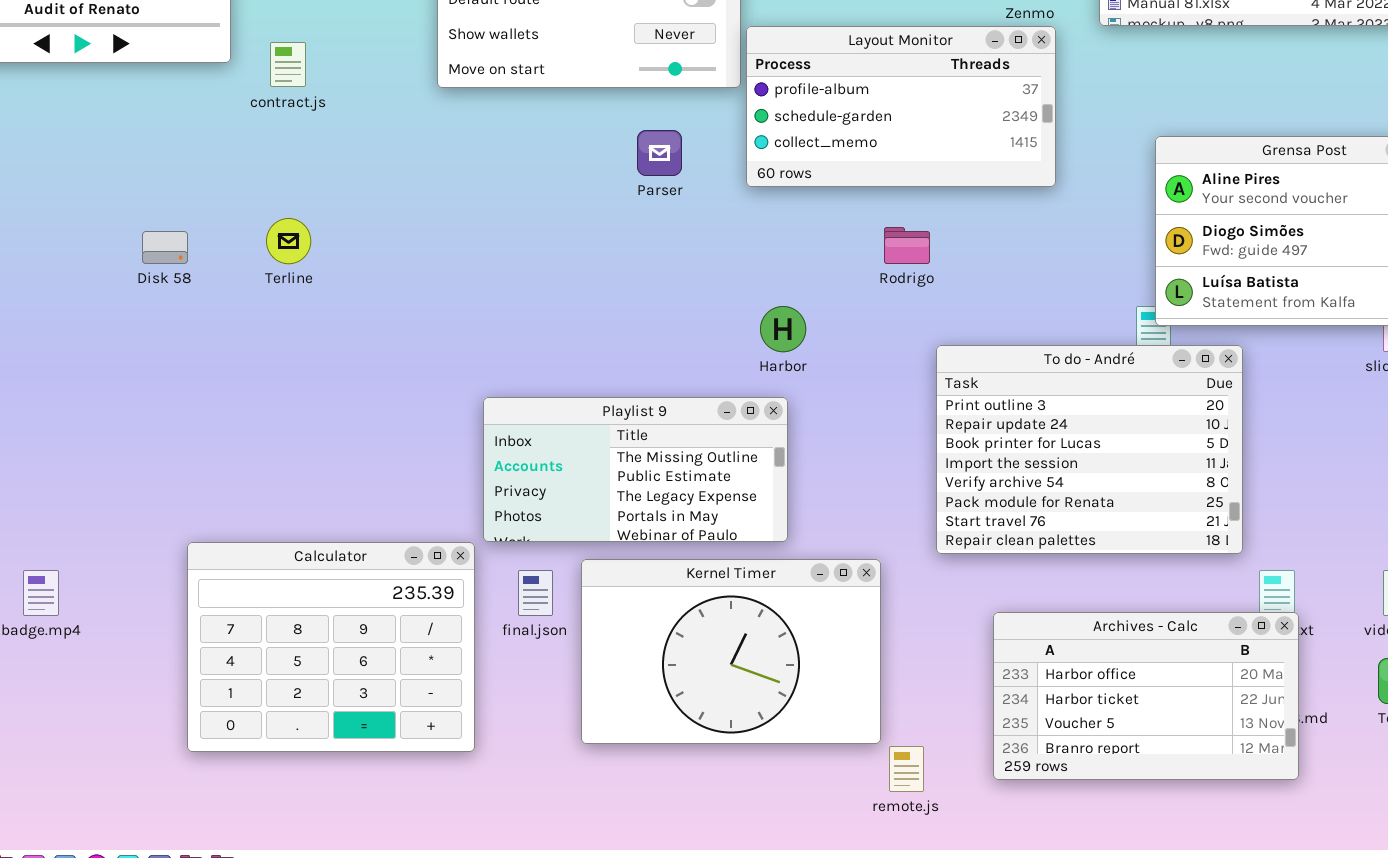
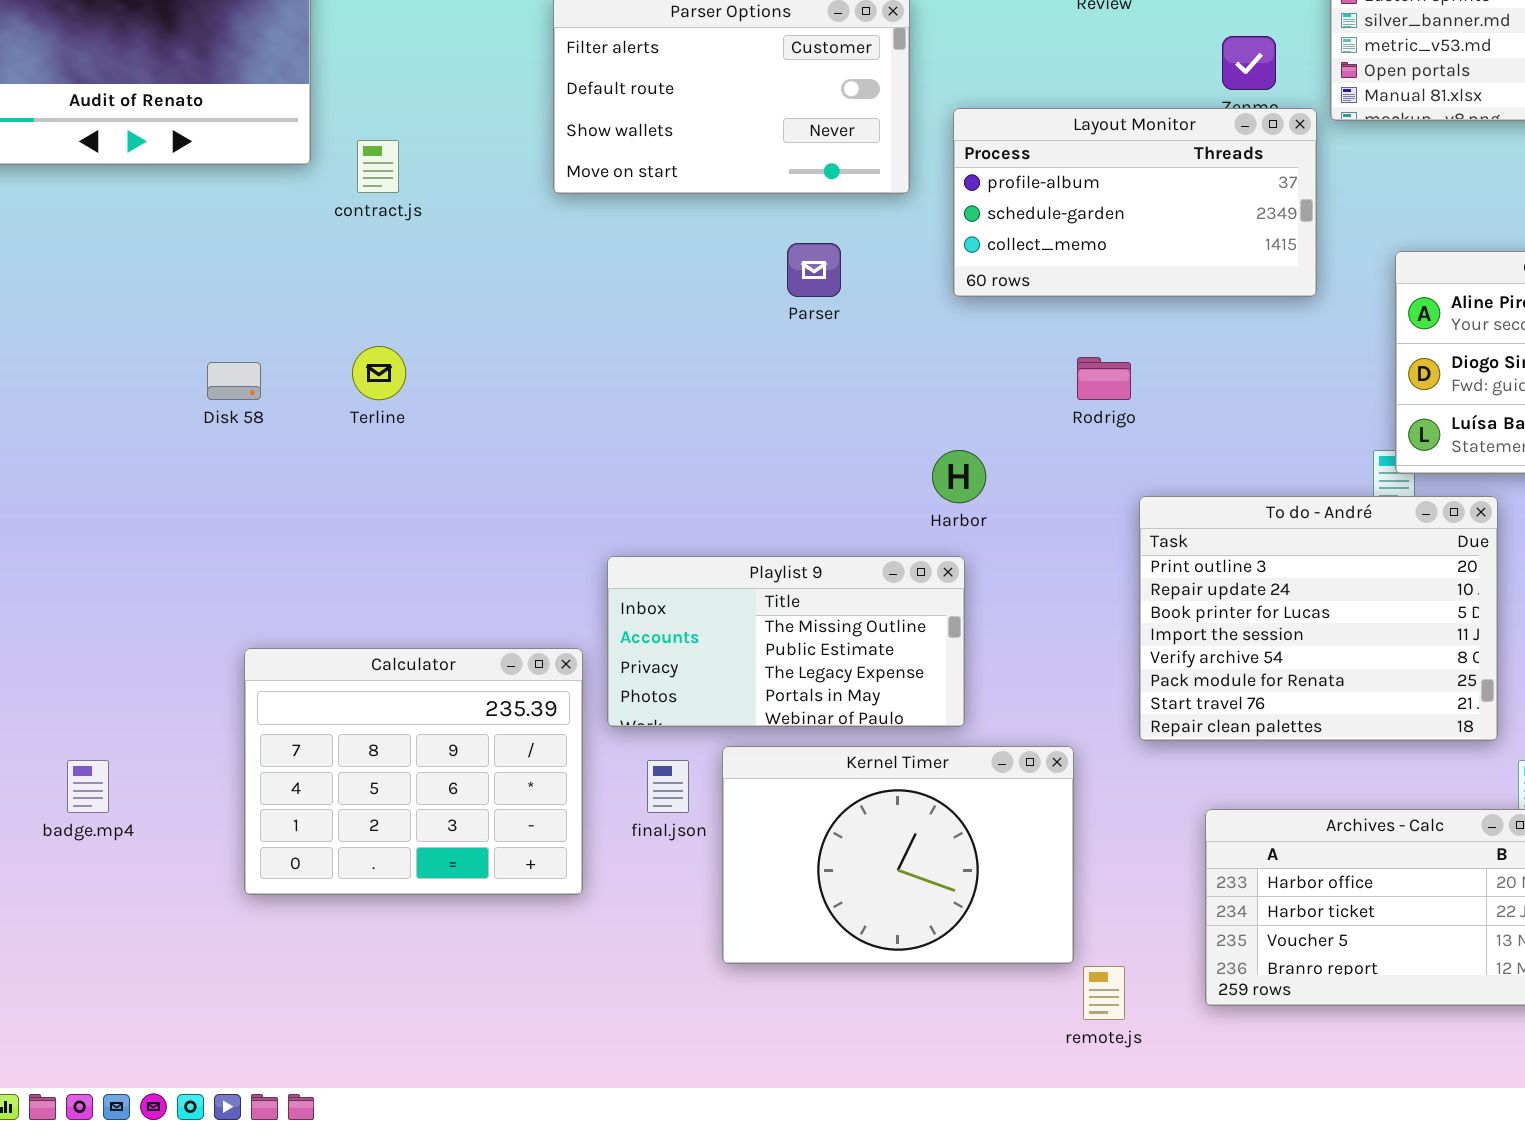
Layout Monitor: [746,26,1056,187] -> [953,108,1317,297], moved
Calculator: [187,542,475,752] -> [244,648,583,895], moved

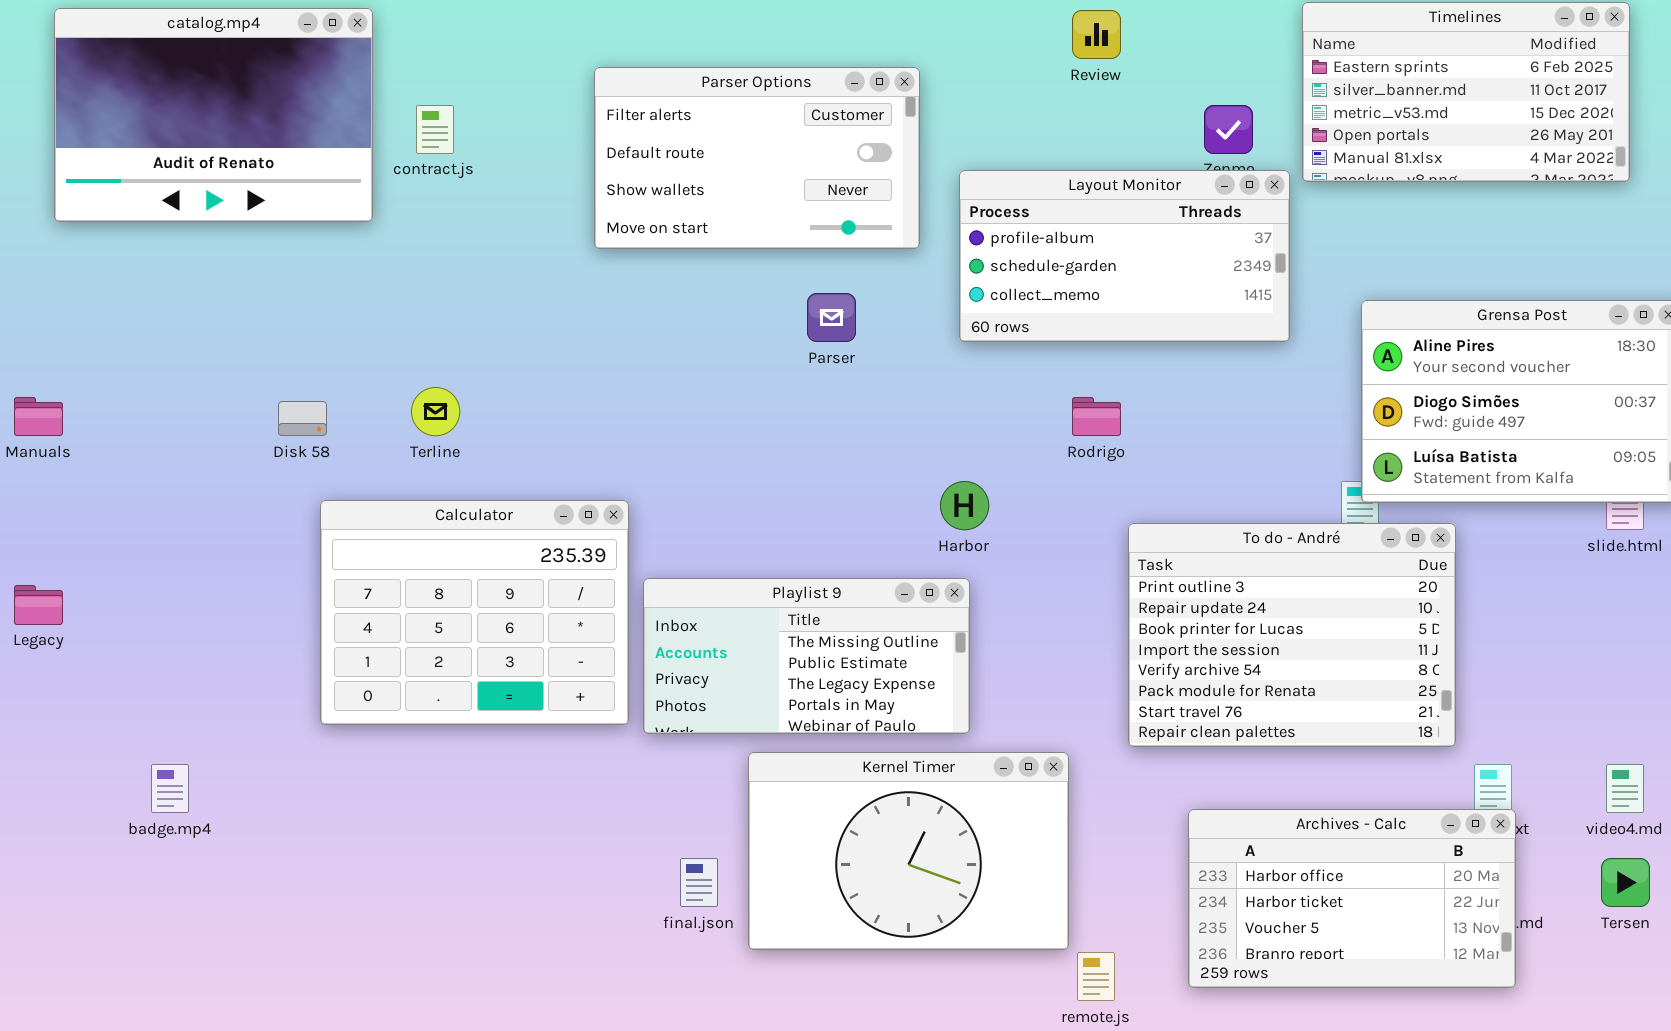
contract.js: [357,140,399,193] -> [416,105,454,154], moved
Calculator: [244,648,583,895] -> [320,500,629,725], moved
final.json: [647,760,689,813] -> [680,858,718,907], moved

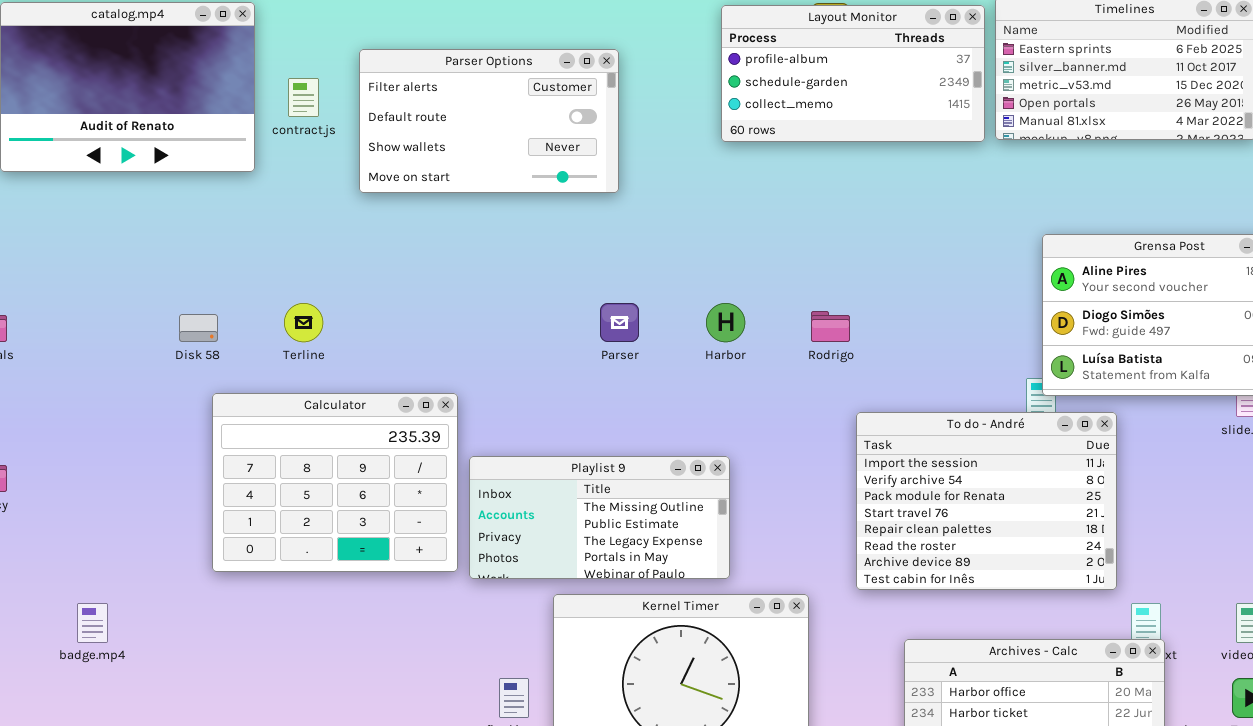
Parser Options: [594,67,920,249] -> [359,49,619,193], moved
Layout Monitor: [959,170,1290,342] -> [721,5,985,142], moved
Parser: [807,293,856,342] -> [600,303,639,342], moved
Harbor: [940,481,989,530] -> [706,303,745,342], moved
To do - André: [1128,523,1456,747] -> [856,412,1117,590], scrolled down 3 rows

